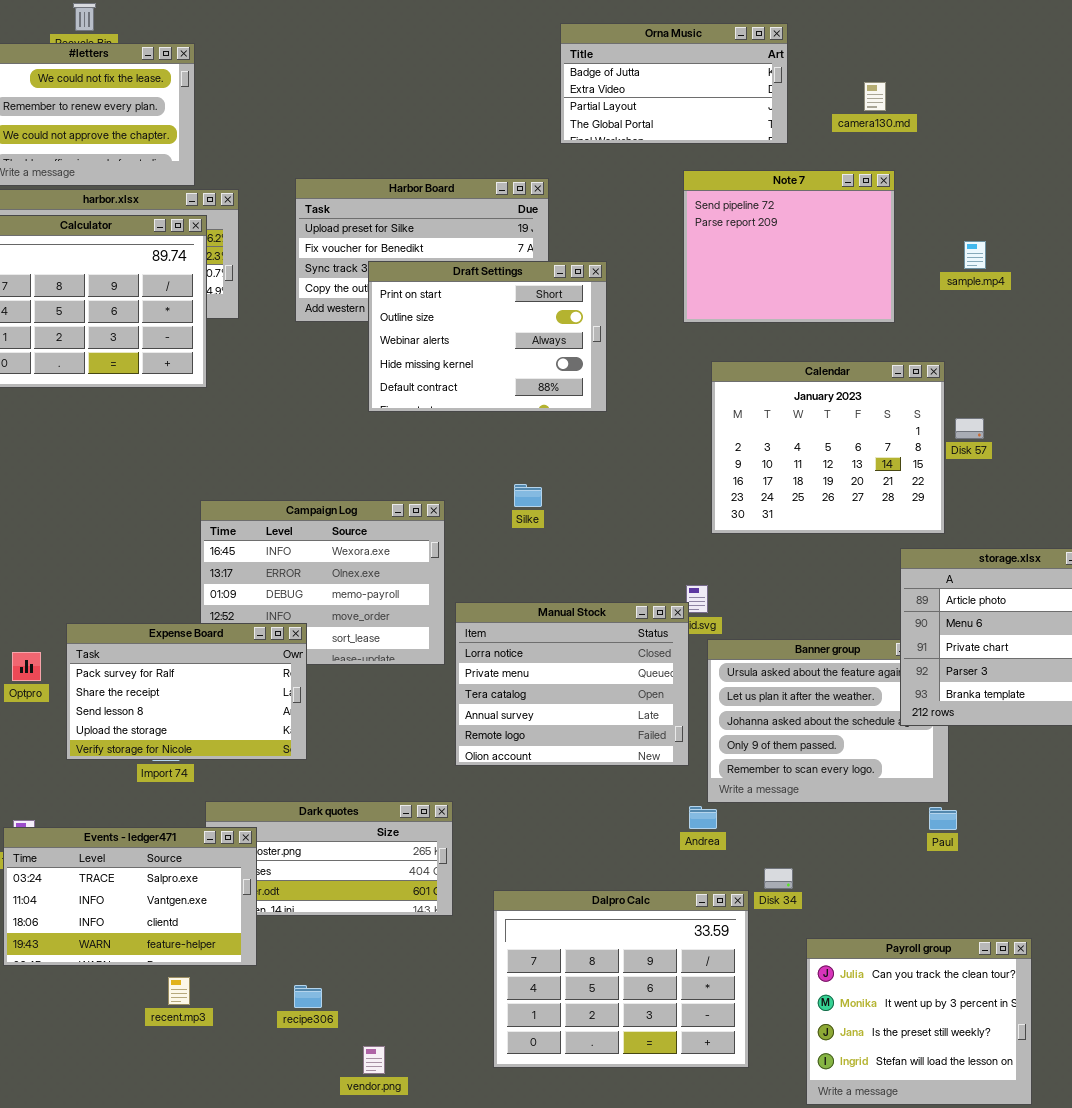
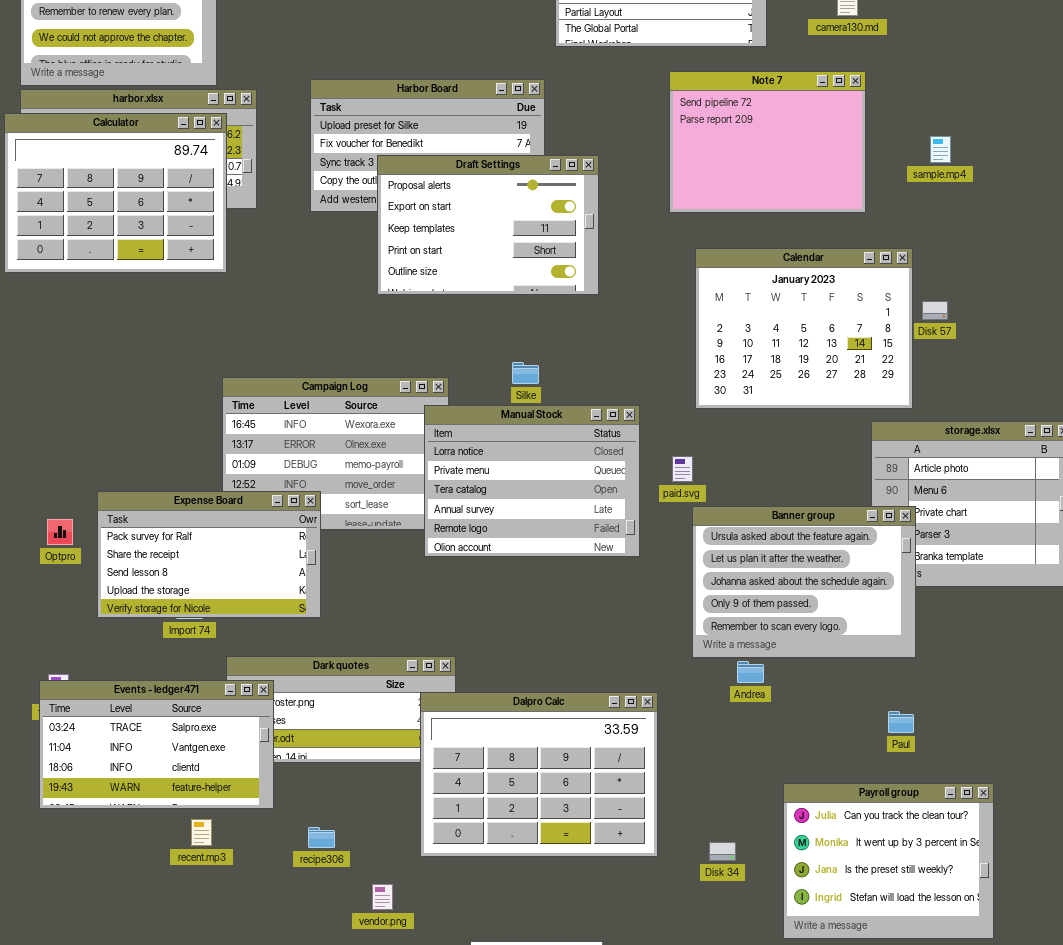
Draft Settings: [368,261,607,412] -> [377,155,599,295], scrolled up 3 rows
Manual Stock: [455,602,689,766] -> [424,405,640,557], moved
Banner group: [707,639,949,803] -> [692,506,916,658], raised
Andrea: [689,806,717,829] -> [737,661,764,683], moved
Paul: [929,807,957,830] -> [888,711,914,733], moved
Disk 34: [764,868,793,889] -> [709,842,736,861], moved
Dalpro Calc: [493,890,749,1068] -> [420,692,658,857], moved

